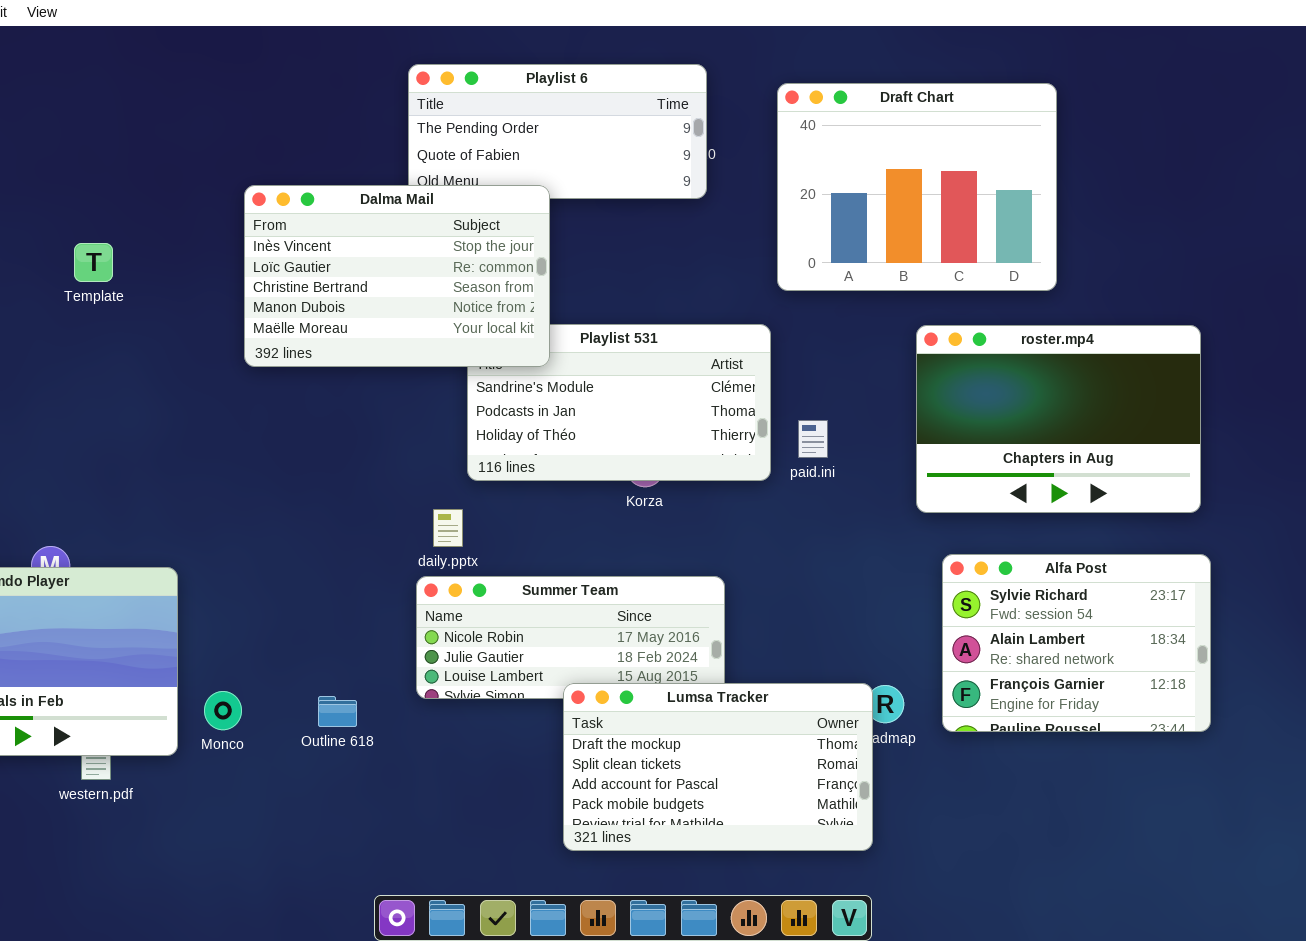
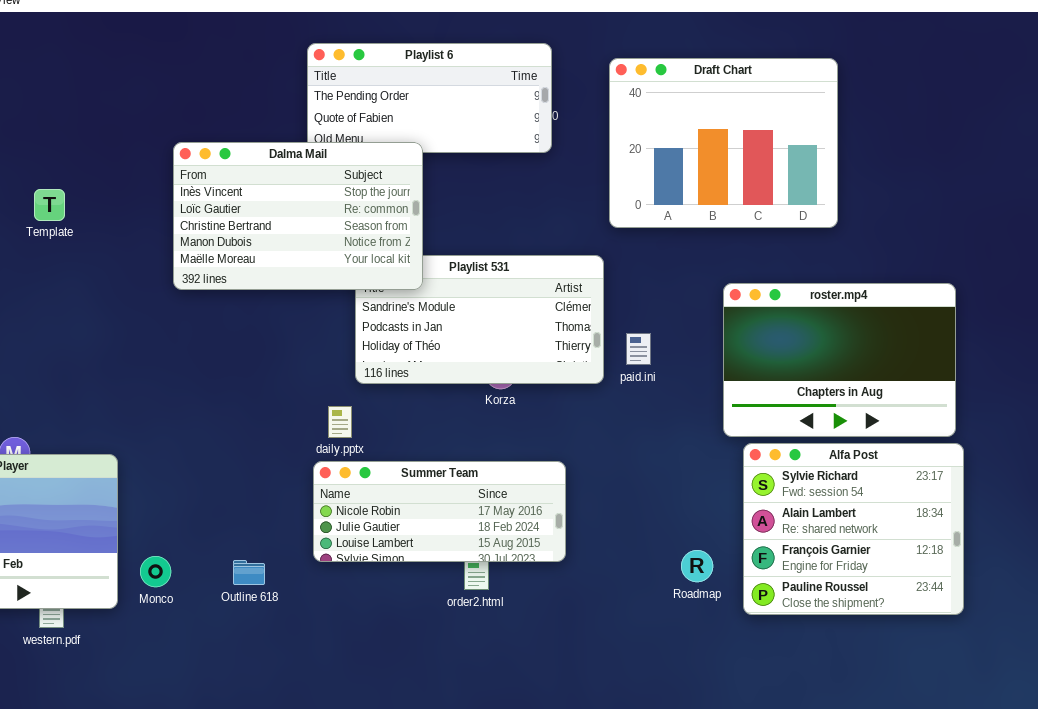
roster.mp4: [916,325,1201,513] -> [723,283,956,437], moved
Alfa Post: [942,554,1211,732] -> [743,443,964,615], resized
Lumsa Tracker: [563,683,873,851] -> none, closed

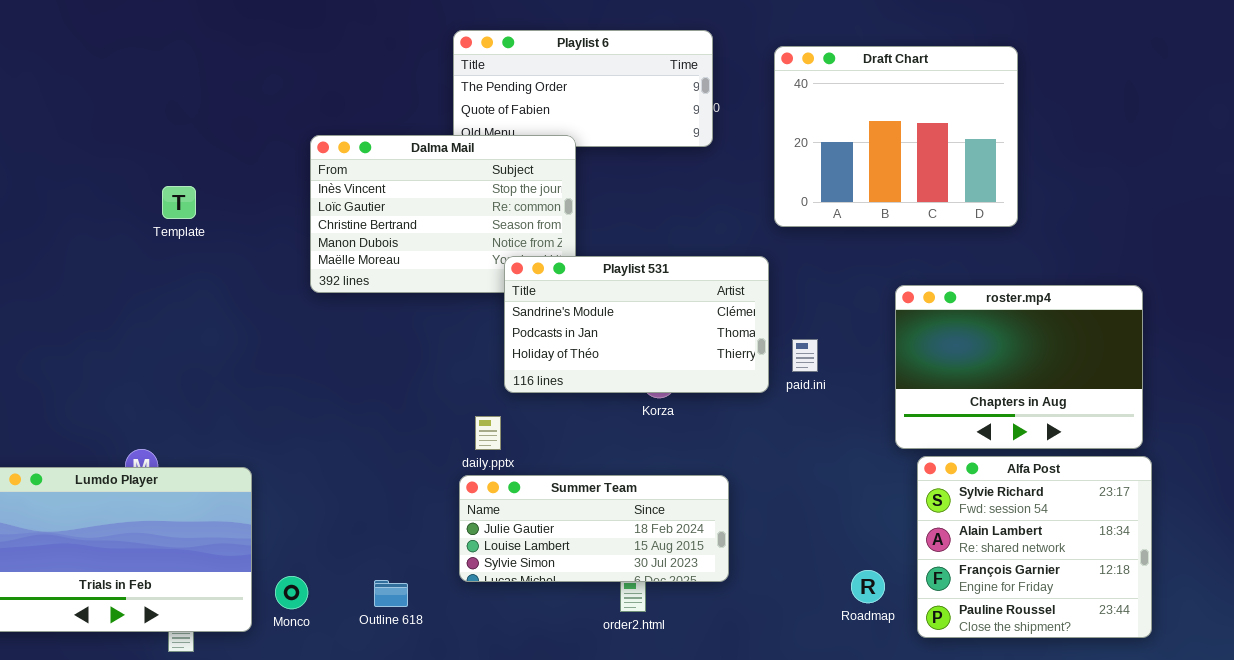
Playlist 531: [355,255,604,384] -> [504,256,769,393], raised
Summer Team: [313,461,566,562] -> [459,475,729,582], scrolled down 1 row

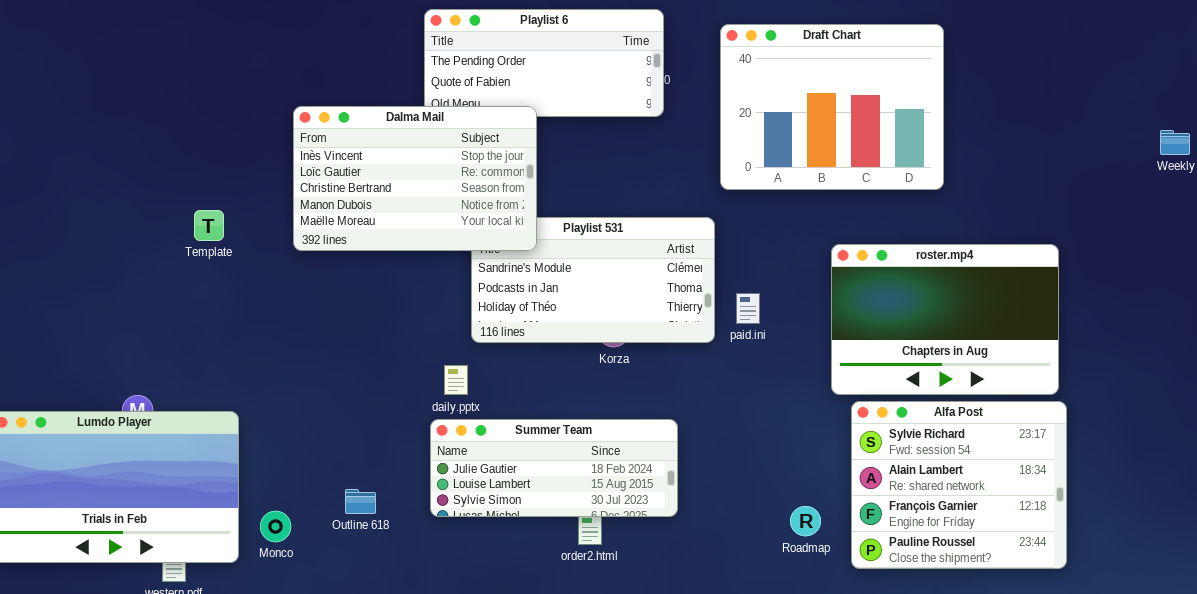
Dalma Mail: [310,135,576,293] -> [293,106,537,251], raised
Template: [162,186,196,219] -> [194,210,224,241], moved
Outline 618: [374,580,408,607] -> [345,489,376,514], moved

